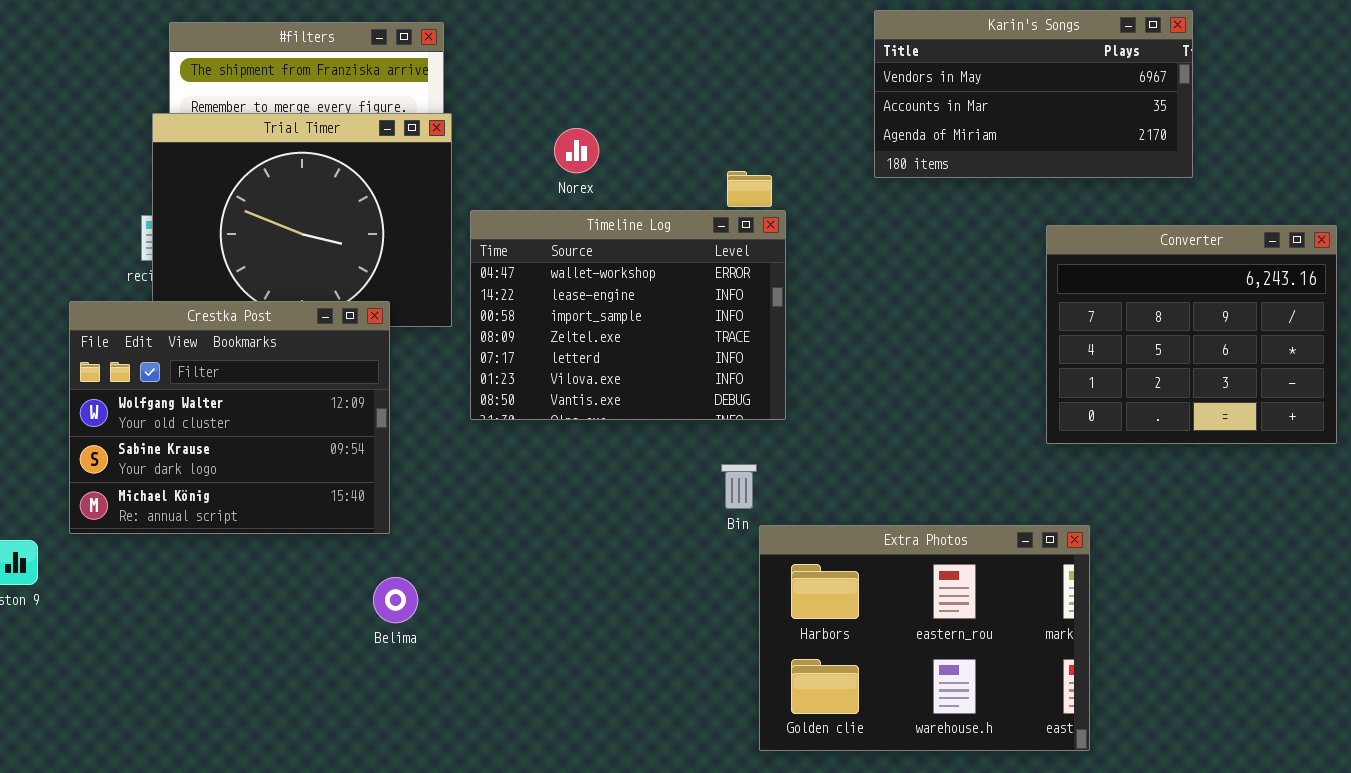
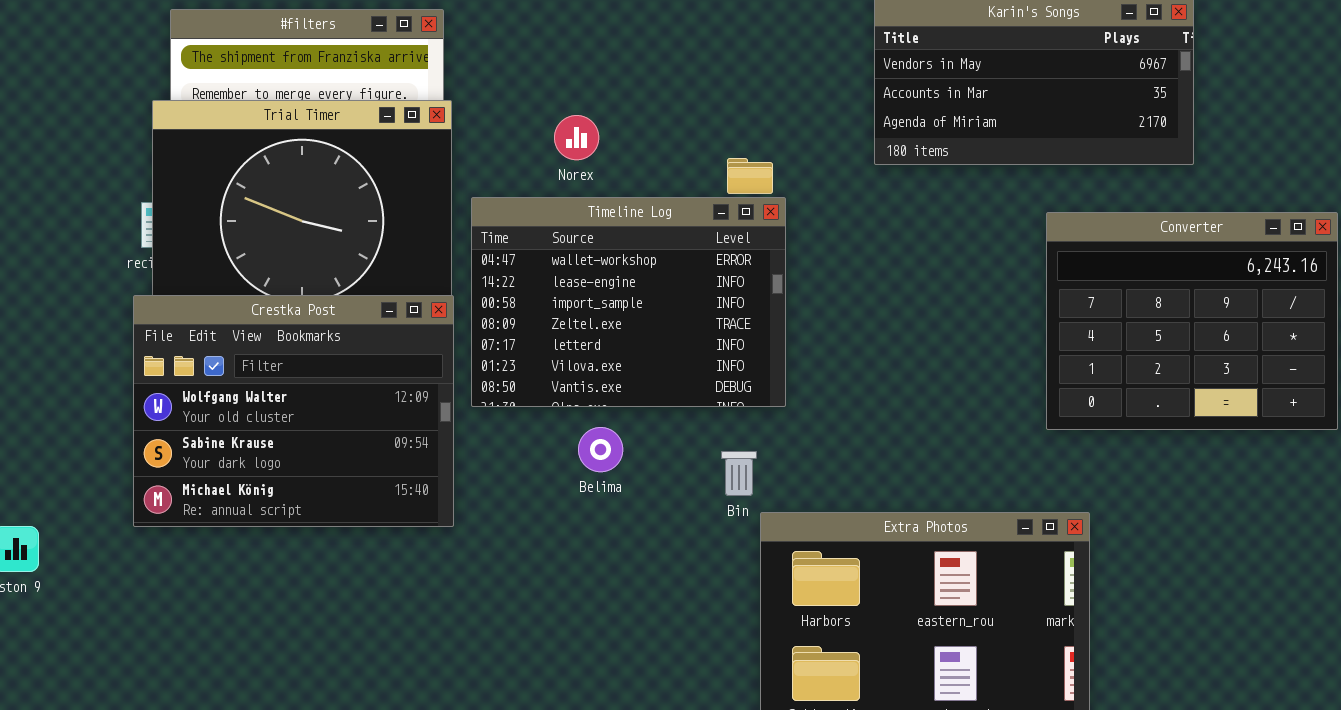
Crestka Post: [69,301,390,534] -> [133,295,454,527], moved
Belima: [373,577,418,623] -> [578,427,623,472], moved

